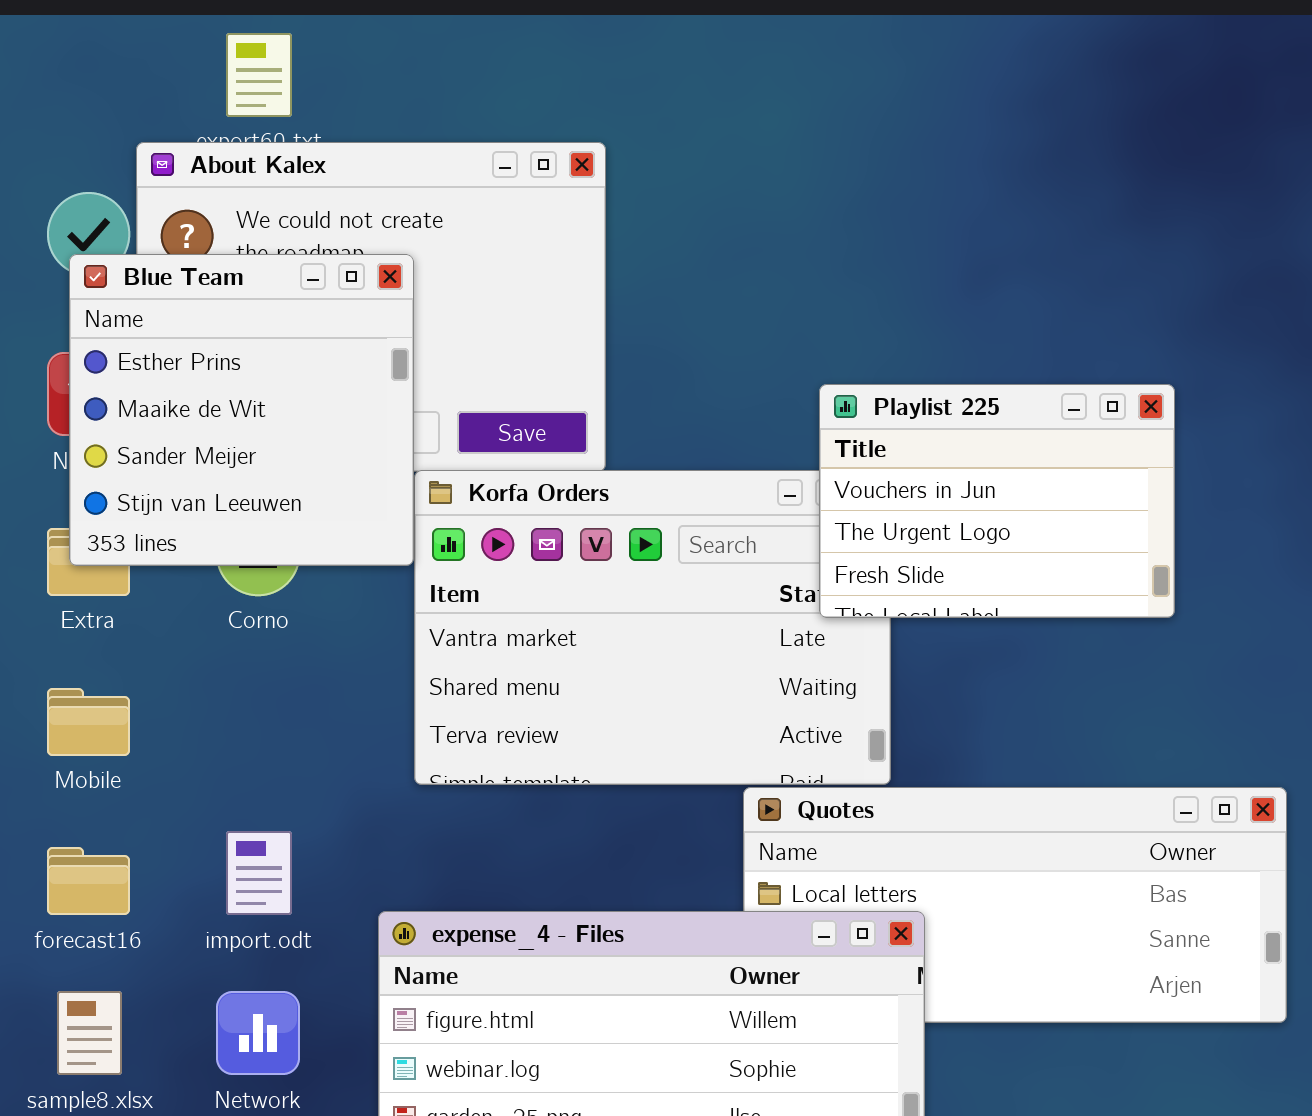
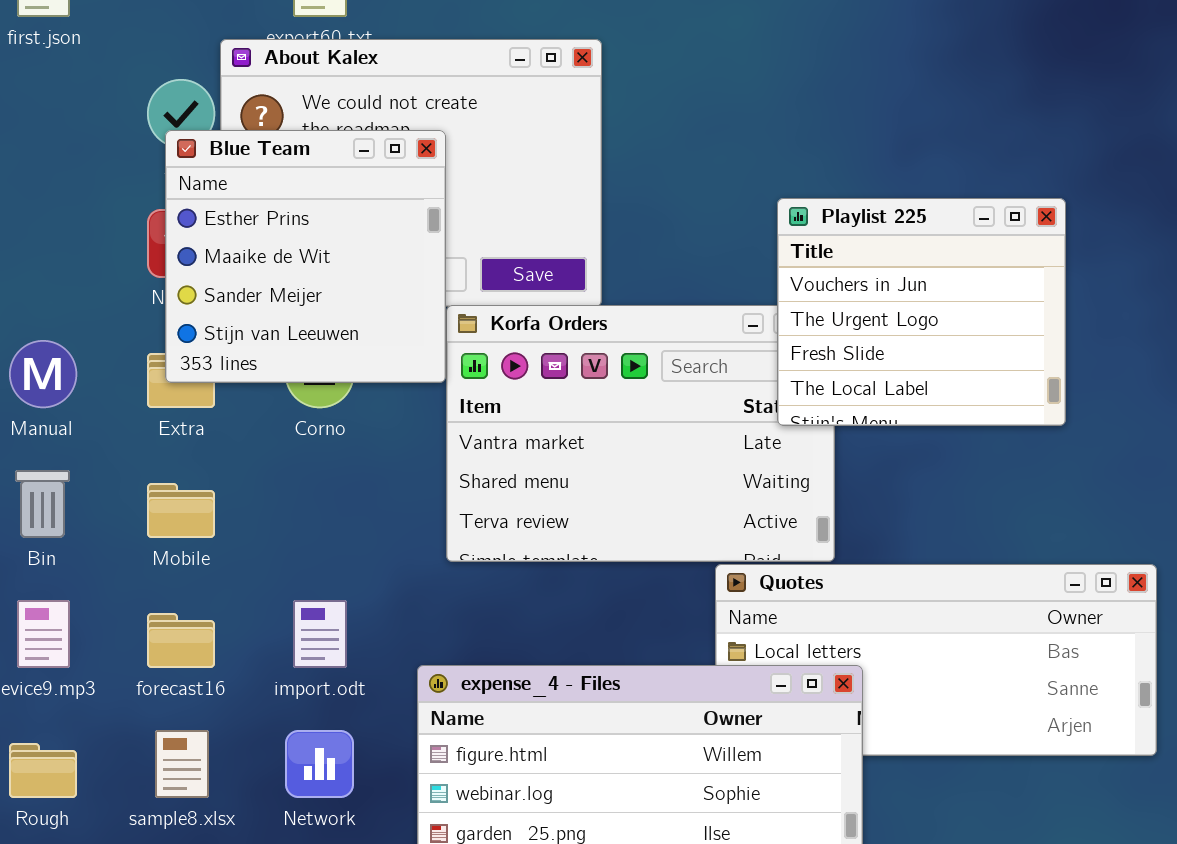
Playlist 225: [819,384,1175,618] -> [777,198,1066,426], resized

